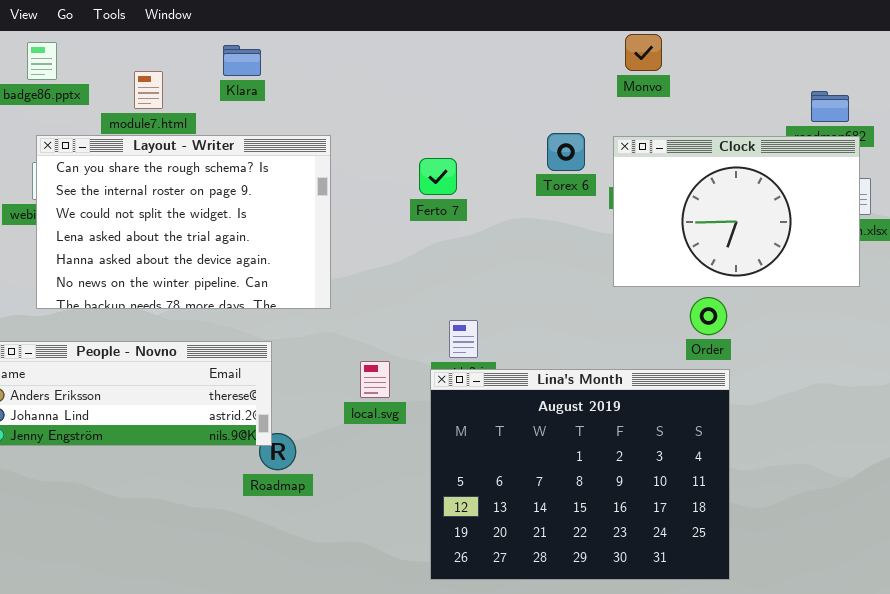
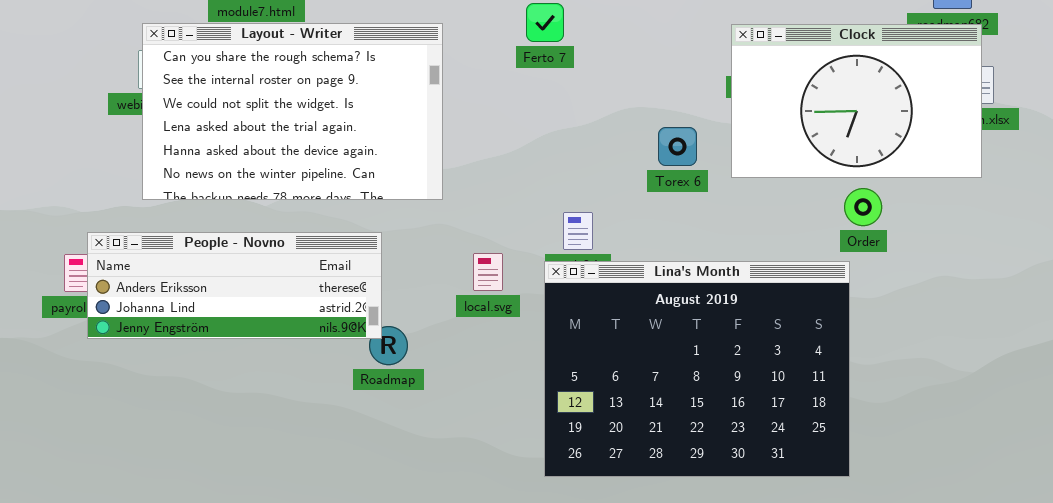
Torex 6: [547,133,585,171] -> [658,127,697,166], moved
Ferto 7: [419,158,457,195] -> [526,3,564,42], moved
Order: [690,297,727,335] -> [844,188,882,226], moved

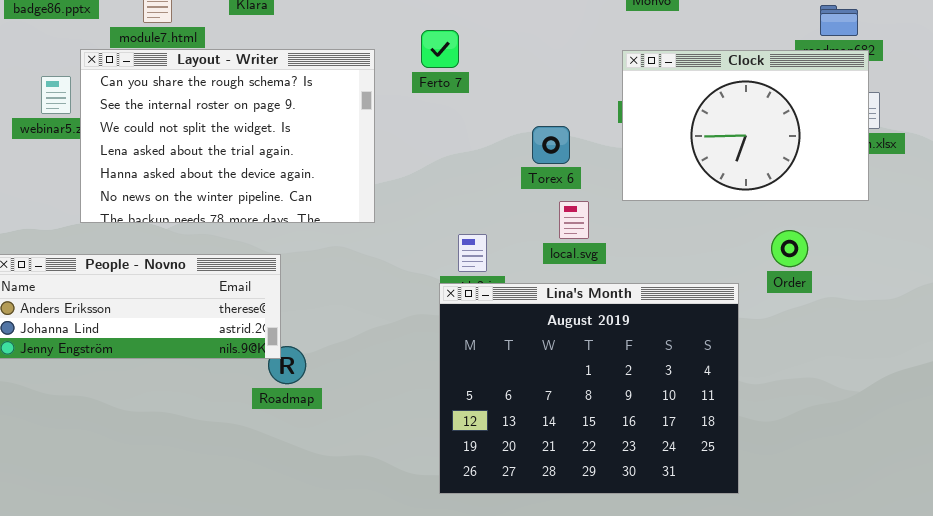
Layout - Writer: [142,23,443,200] -> [80,49,375,223], moved
Torex 6: [658,127,697,166] -> [532,126,570,164], moved
Order: [844,188,882,226] -> [771,230,808,267], moved
local.svg: [473,253,503,291] -> [559,201,589,239], moved

